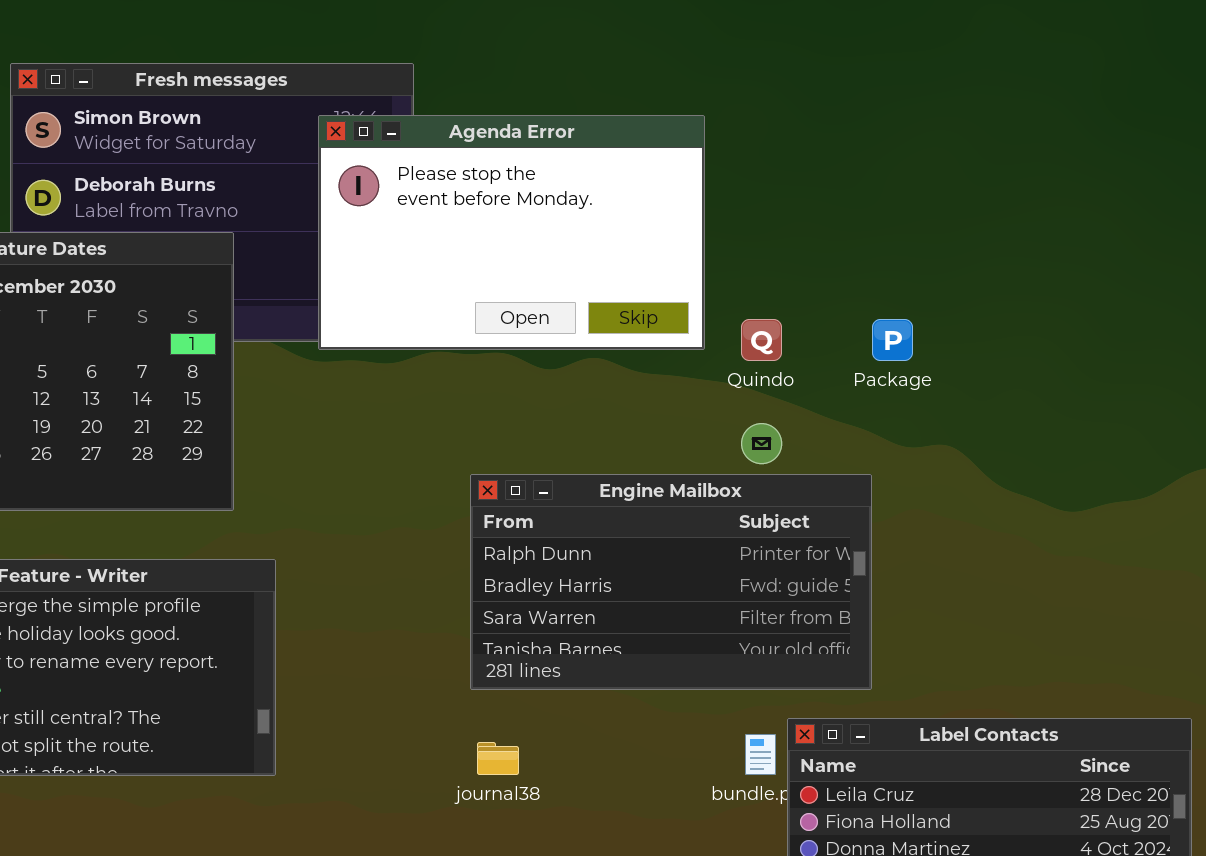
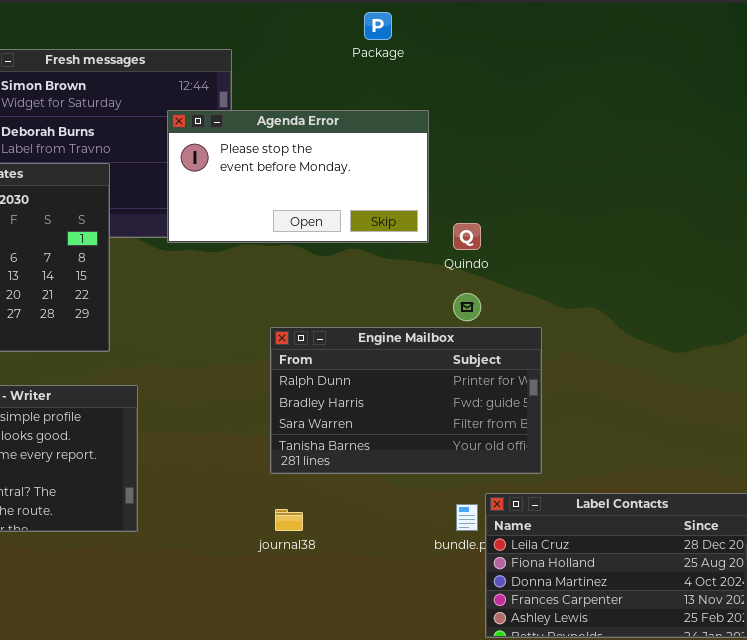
Agenda Error: [318,115,705,350] -> [167,110,429,243], resized
Package: [872,319,913,361] -> [364,12,392,40], moved

